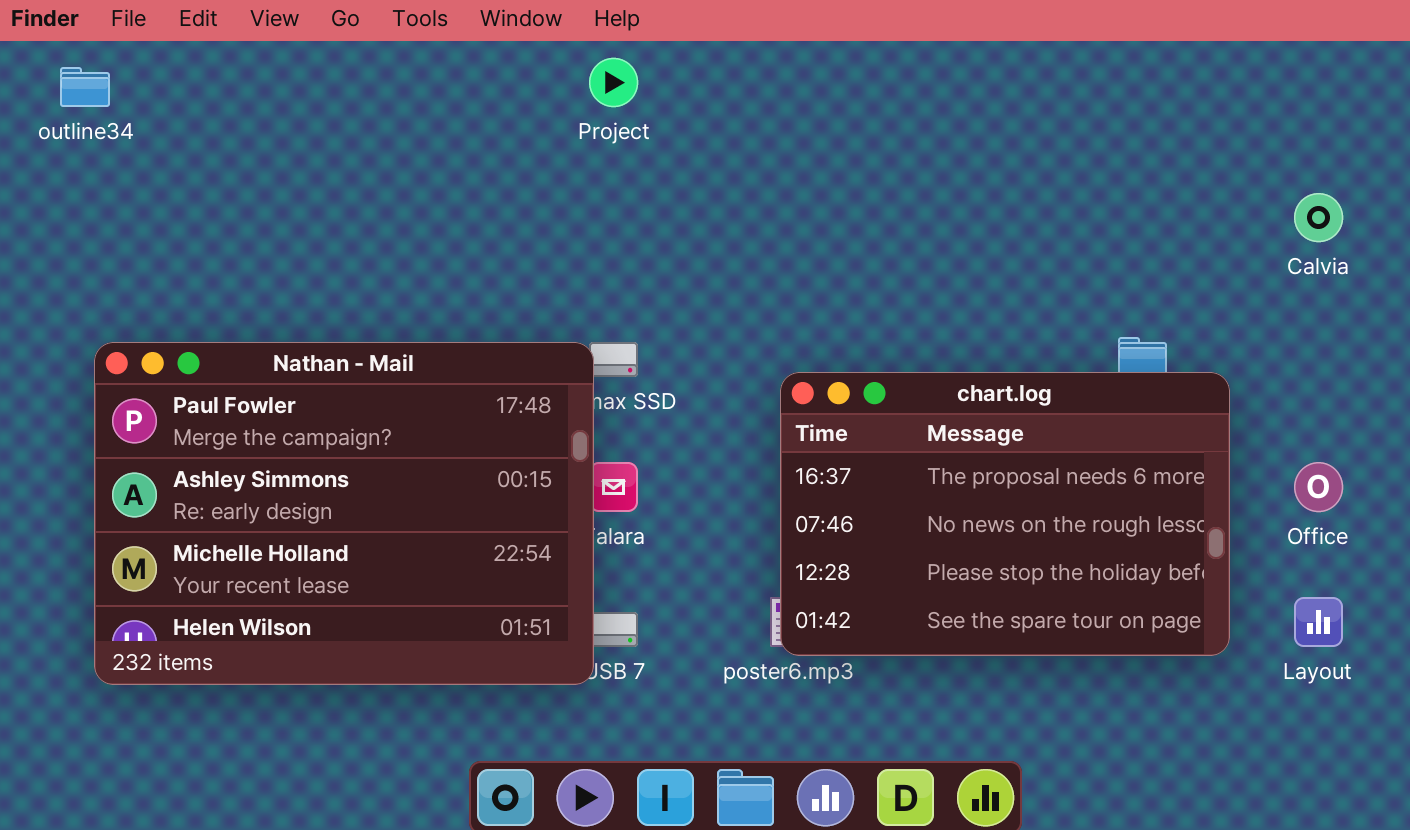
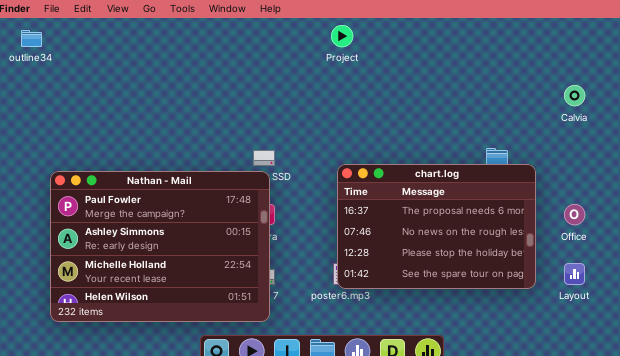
Project: [589,58,638,107] -> [331,25,353,47], moved
Nathan - Mail: [94,342,594,685] -> [50,171,270,322], moved

